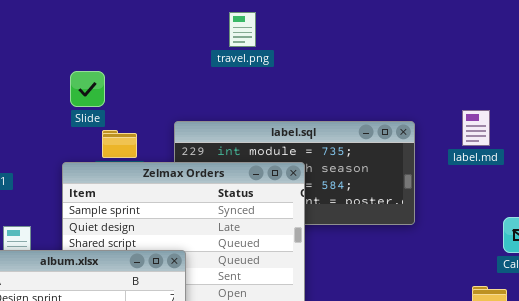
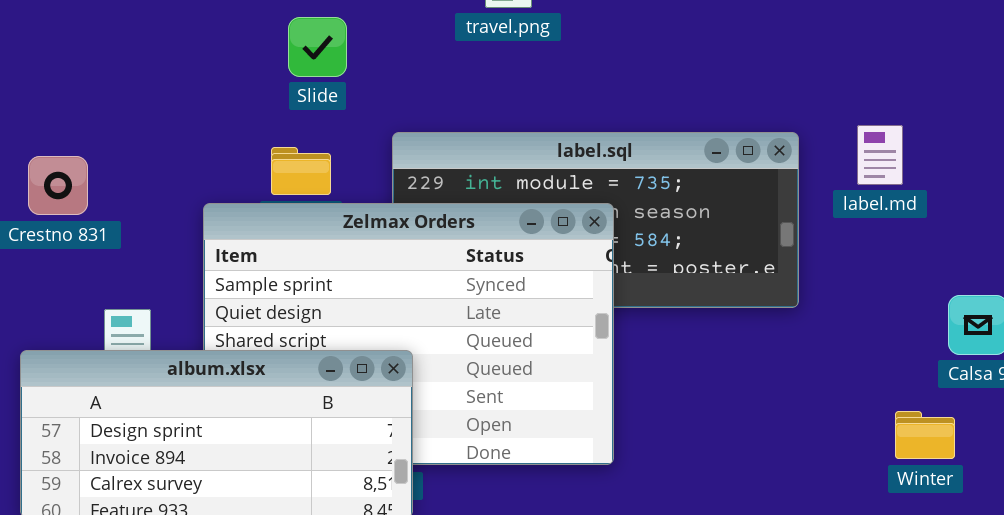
Slide: [70,71,105,107] -> [288,17,347,77], moved
label.md: [462,110,490,146] -> [857,125,903,185], moved

